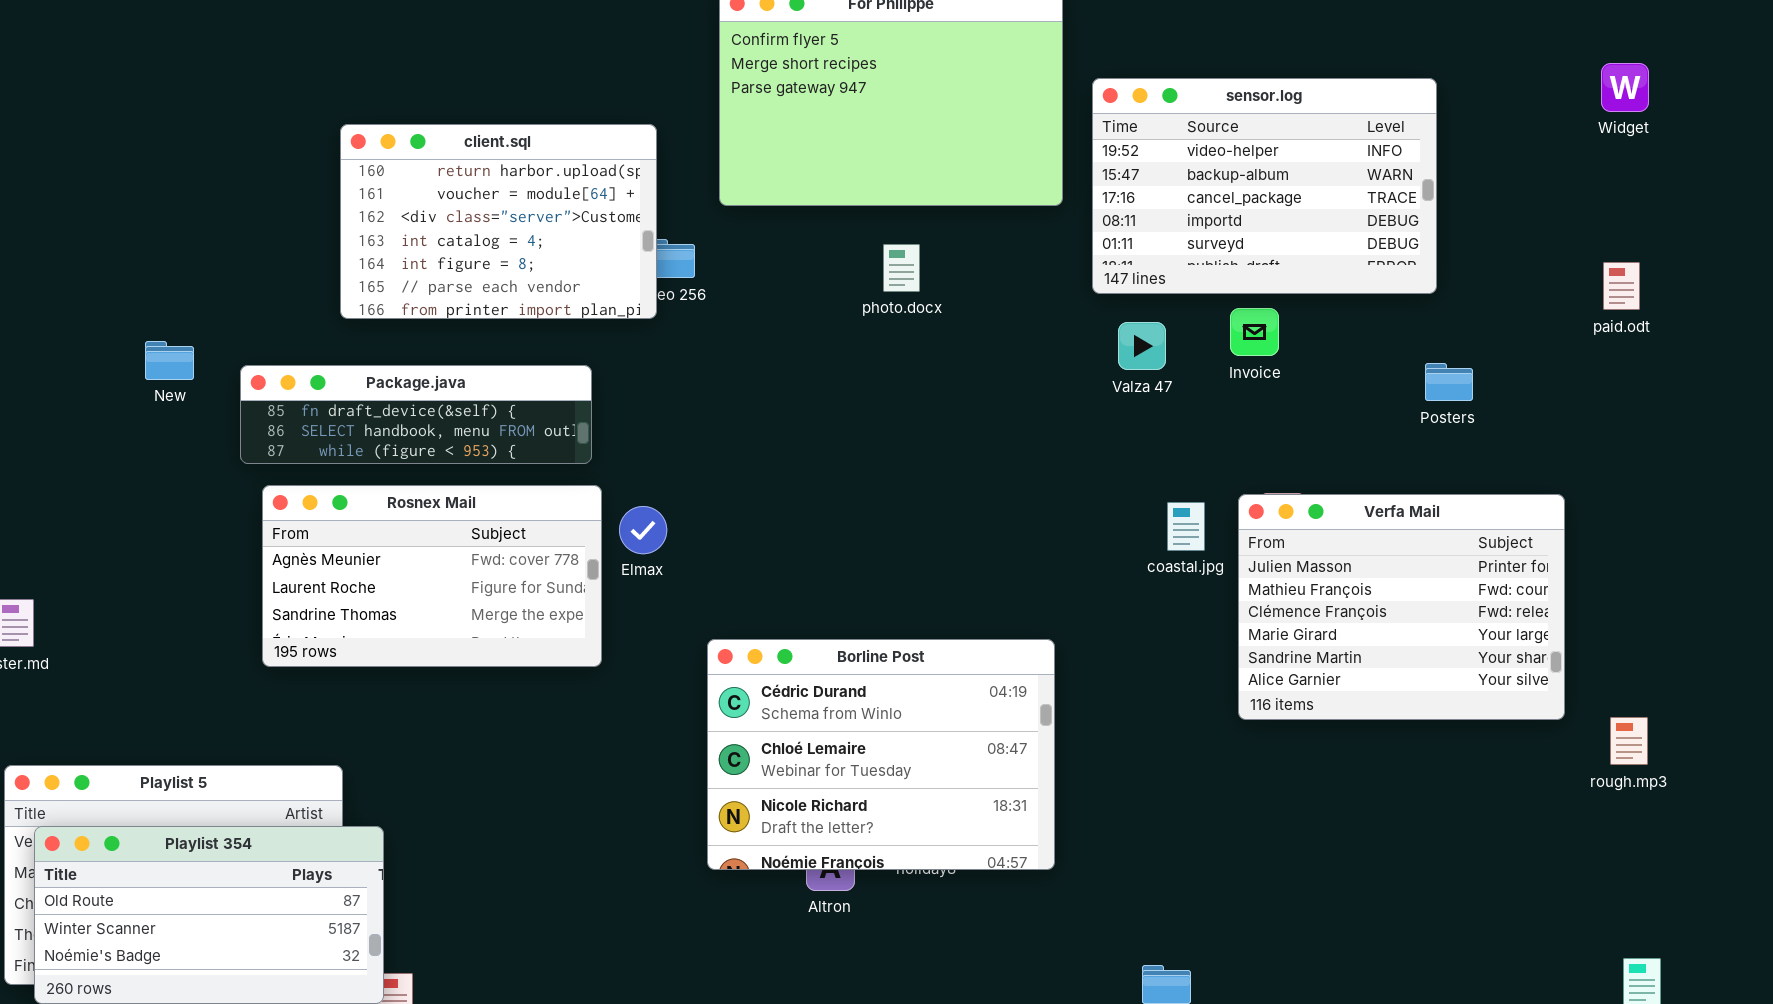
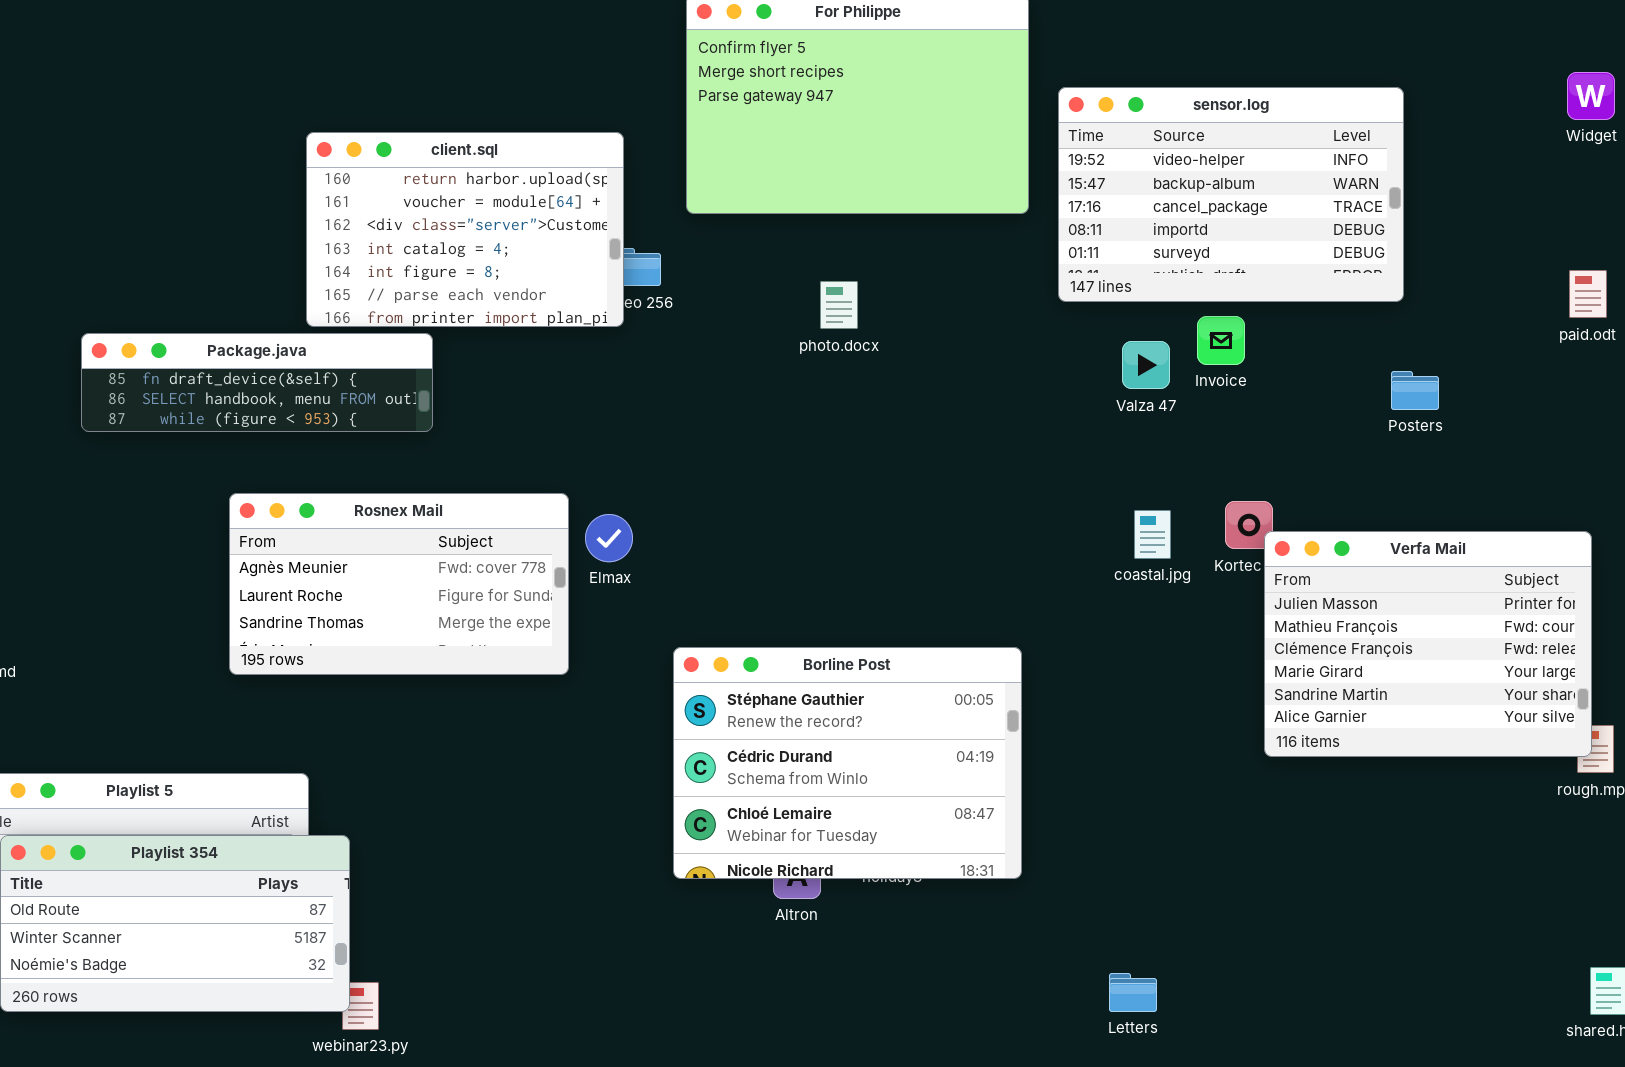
photo.docx: [883,244,920,292] -> [820,281,858,329], moved
Valza 47: [1118,322,1166,370] -> [1122,341,1170,389], moved
Package.java: [240,365,592,464] -> [81,333,433,432], moved
Verfa Mail: [1238,494,1565,720] -> [1264,531,1592,757], moved
Borline Post: [707,639,1055,870] -> [673,647,1022,879], scrolled up 1 row

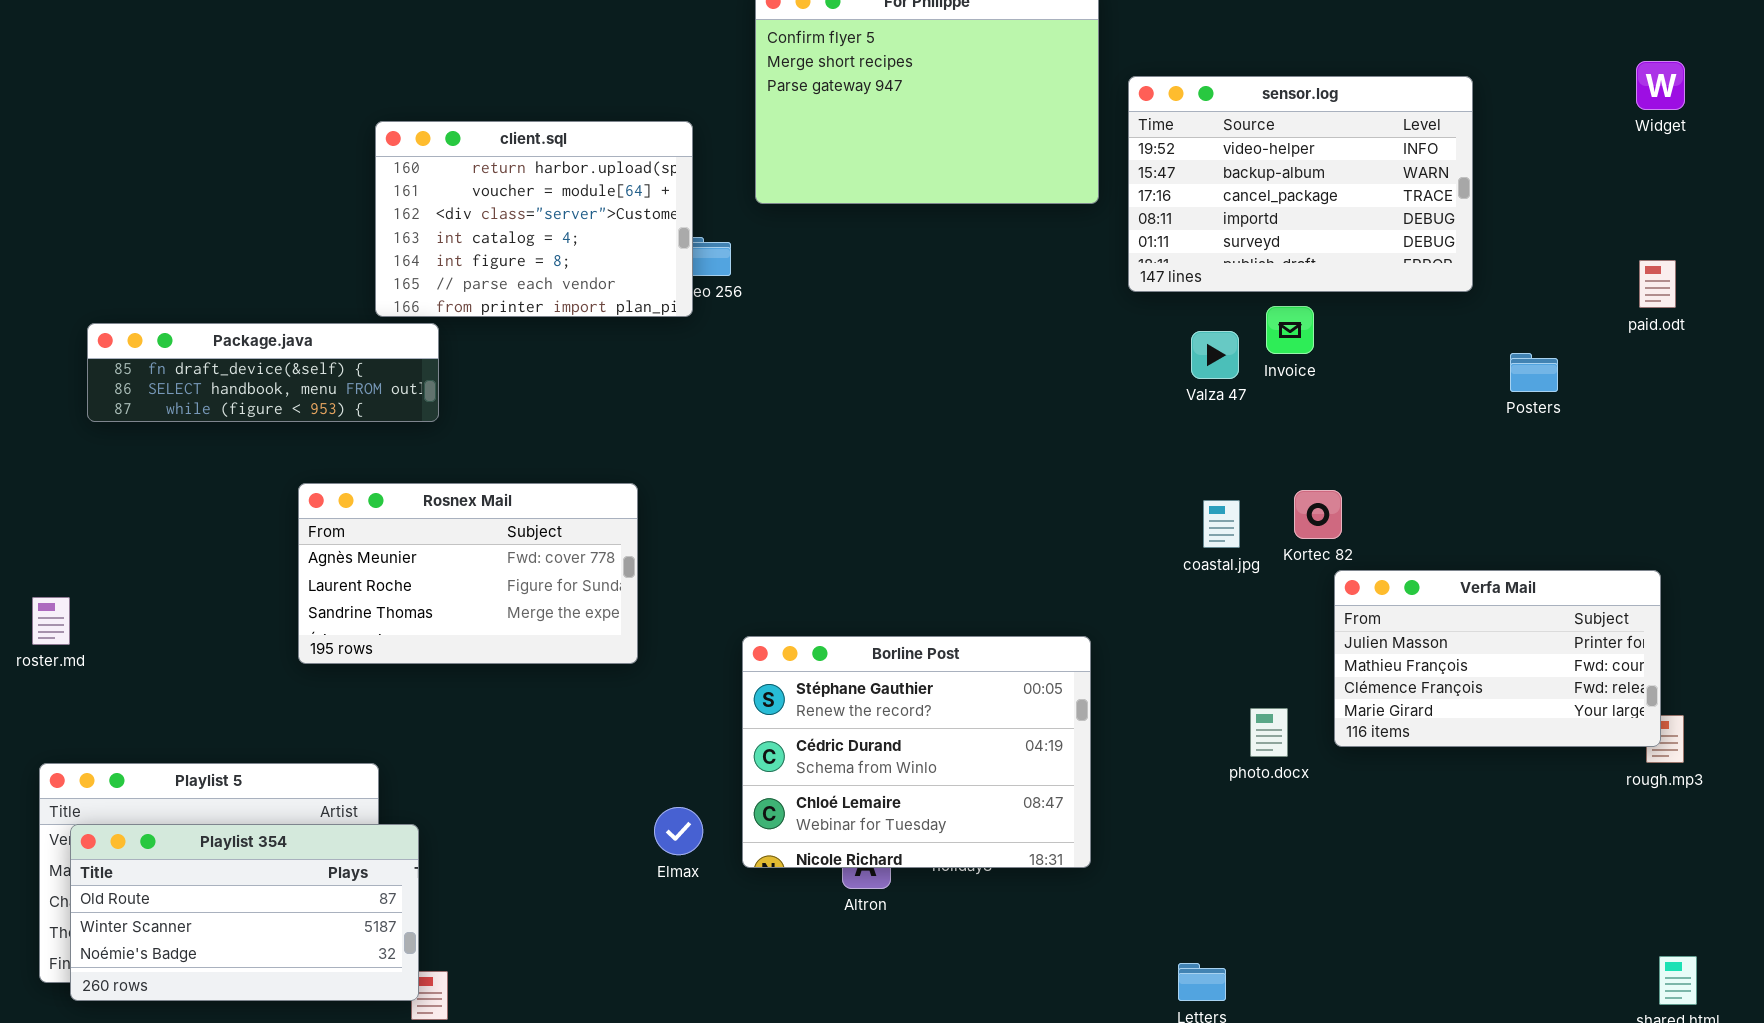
photo.docx: [820,281,858,329] -> [1250,708,1288,757], moved
Package.java: [81,333,433,432] -> [87,323,439,422], moved
Posters: [1391,371,1439,410] -> [1510,353,1558,392], moved
Elmax: [585,514,633,562] -> [654,807,703,855], moved
Verfa Mail: [1264,531,1592,757] -> [1334,570,1661,747], resized

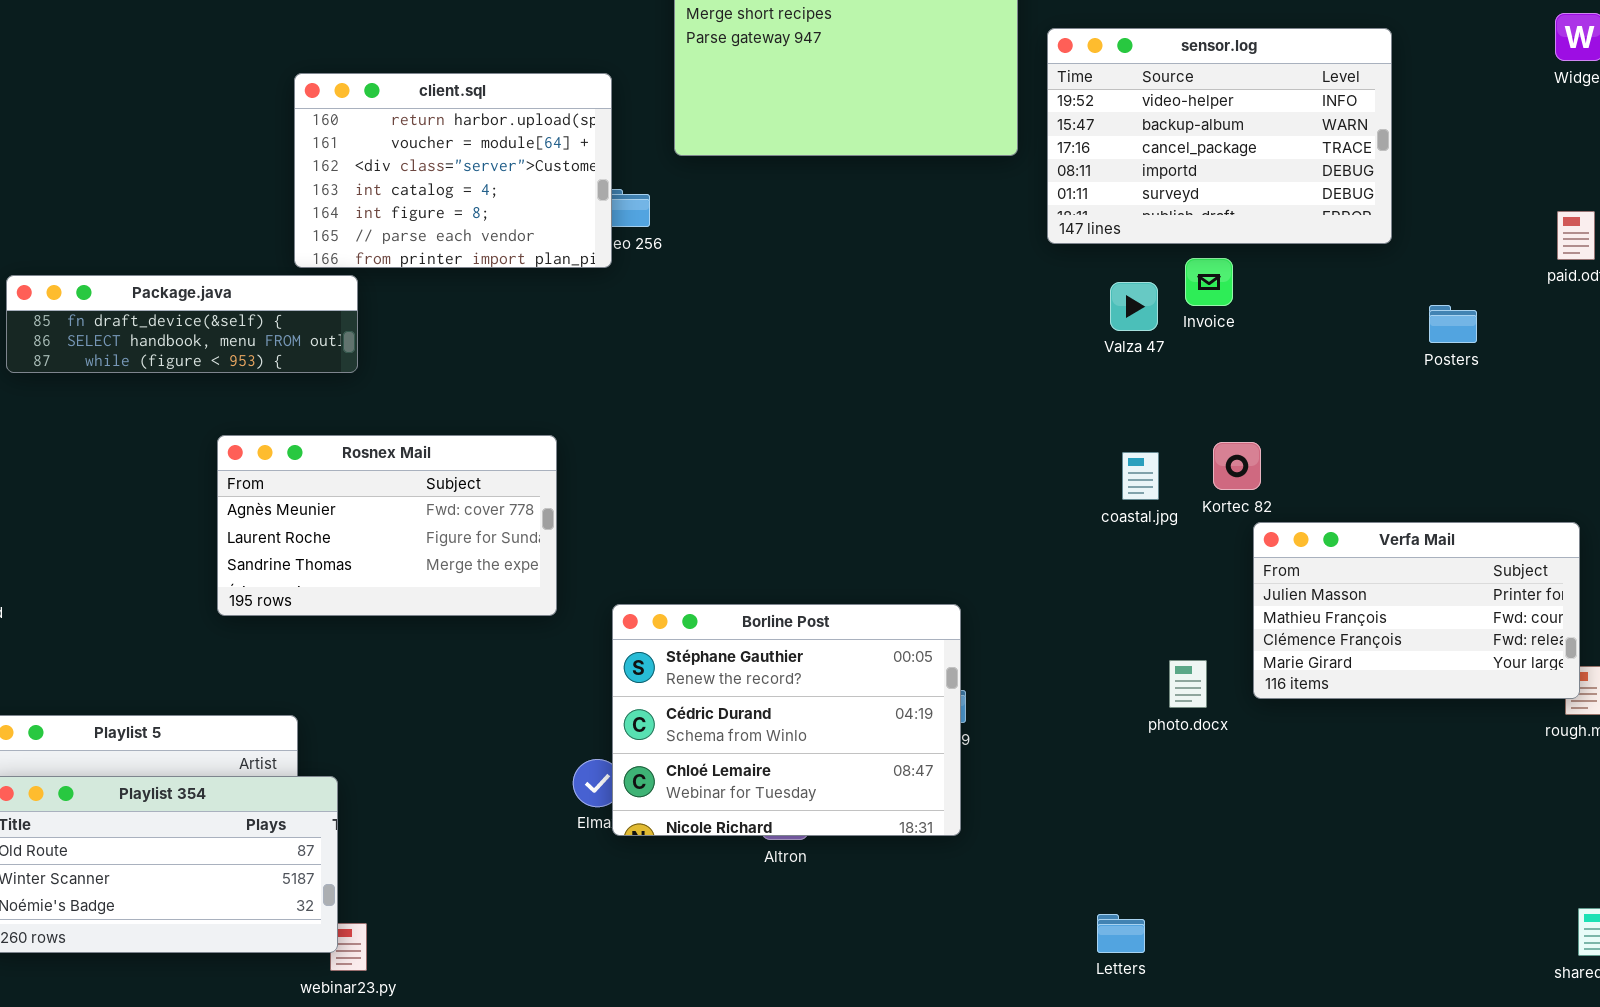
Borline Post: [742,636,1091,868] -> [612,604,961,836], moved

